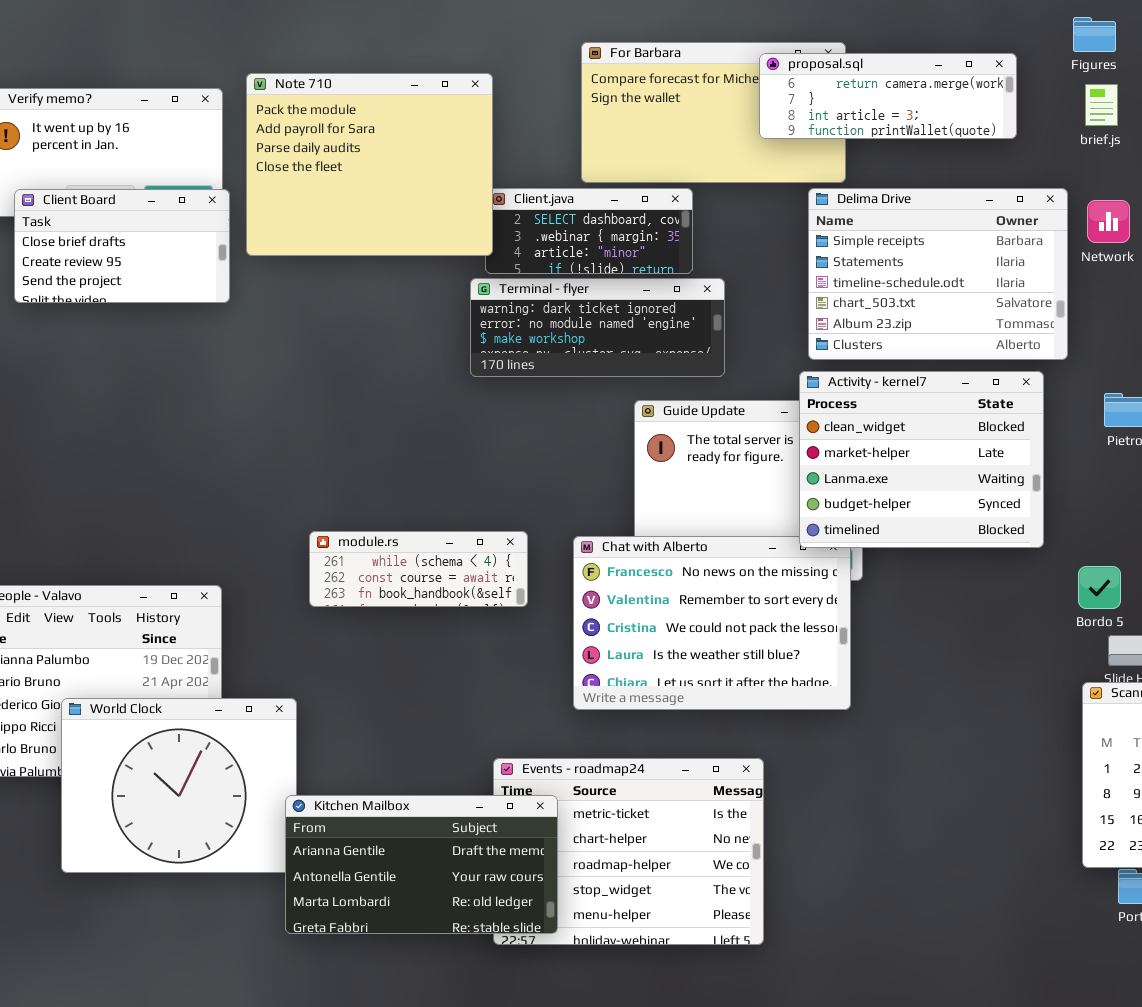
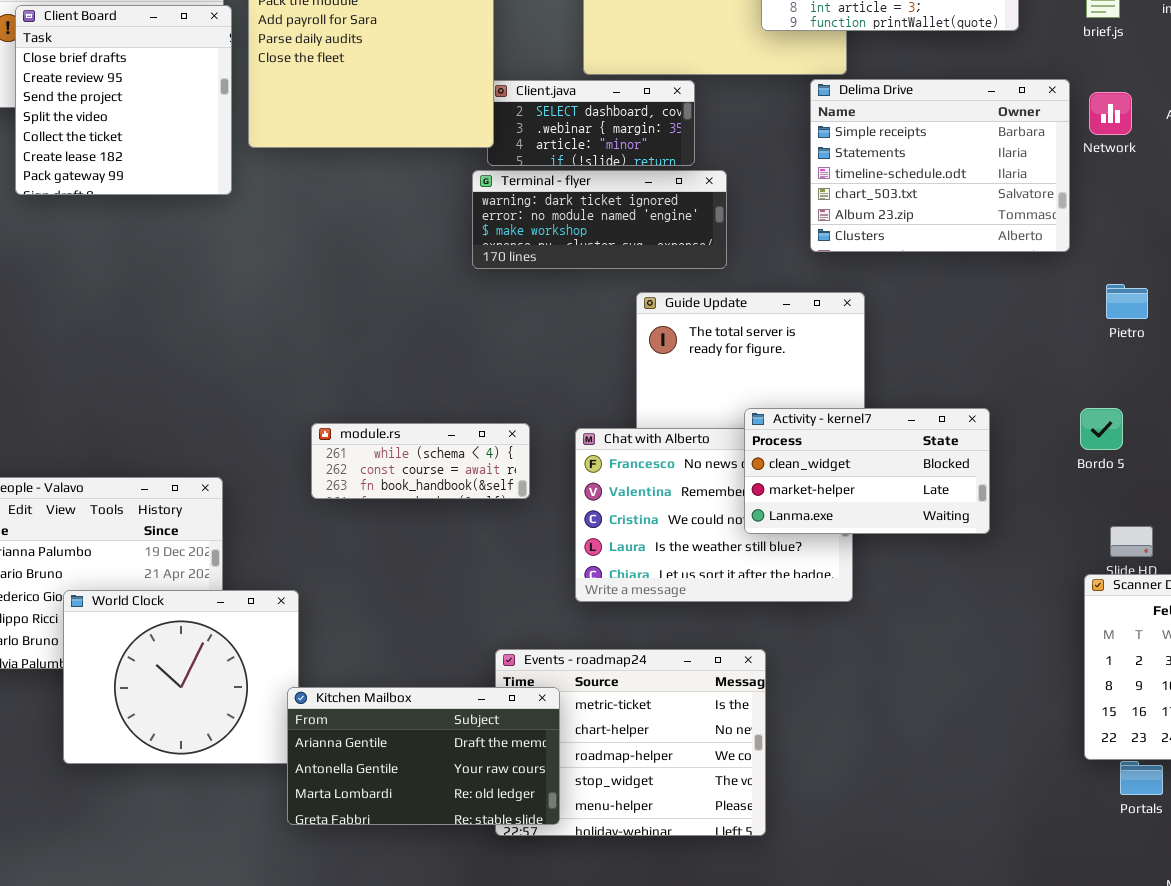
Client Board: [14,189,230,303] -> [15,5,232,195], resized
Activity - kernel7: [799,371,1044,548] -> [744,408,990,534], moved, resized
Bordo 5: [1078,566,1121,609] -> [1080,408,1123,450], moved

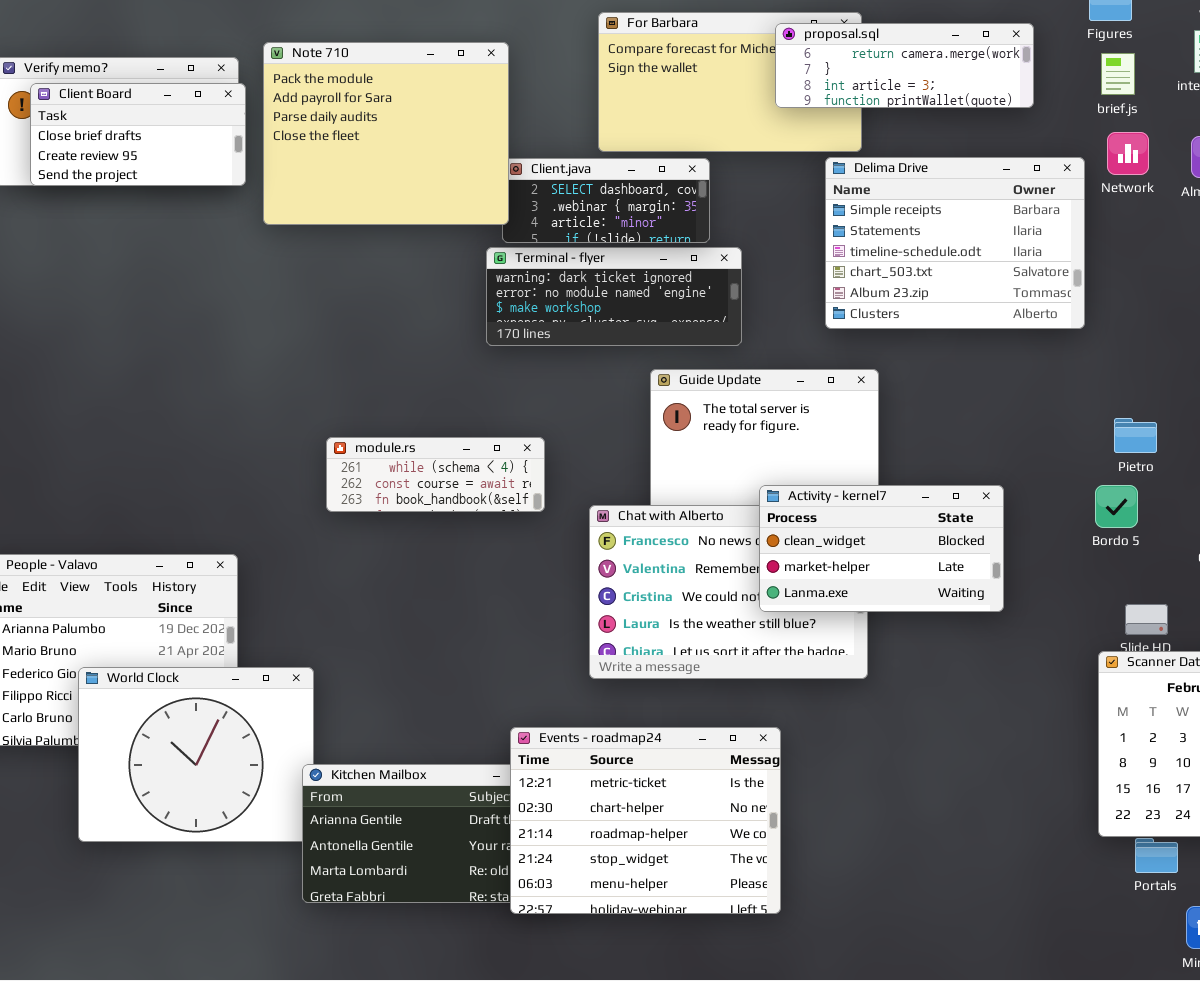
Client Board: [15,5,232,195] -> [30,83,246,186], resized
Network: [1089,92,1132,135] -> [1107,132,1149,175], moved
Pietro: [1106,284,1148,319] -> [1114,418,1157,453], moved
module.rs: [311,423,530,499] -> [326,437,545,512], moved
Events - roadmap24: [495,649,766,836] -> [510,727,781,914], raised

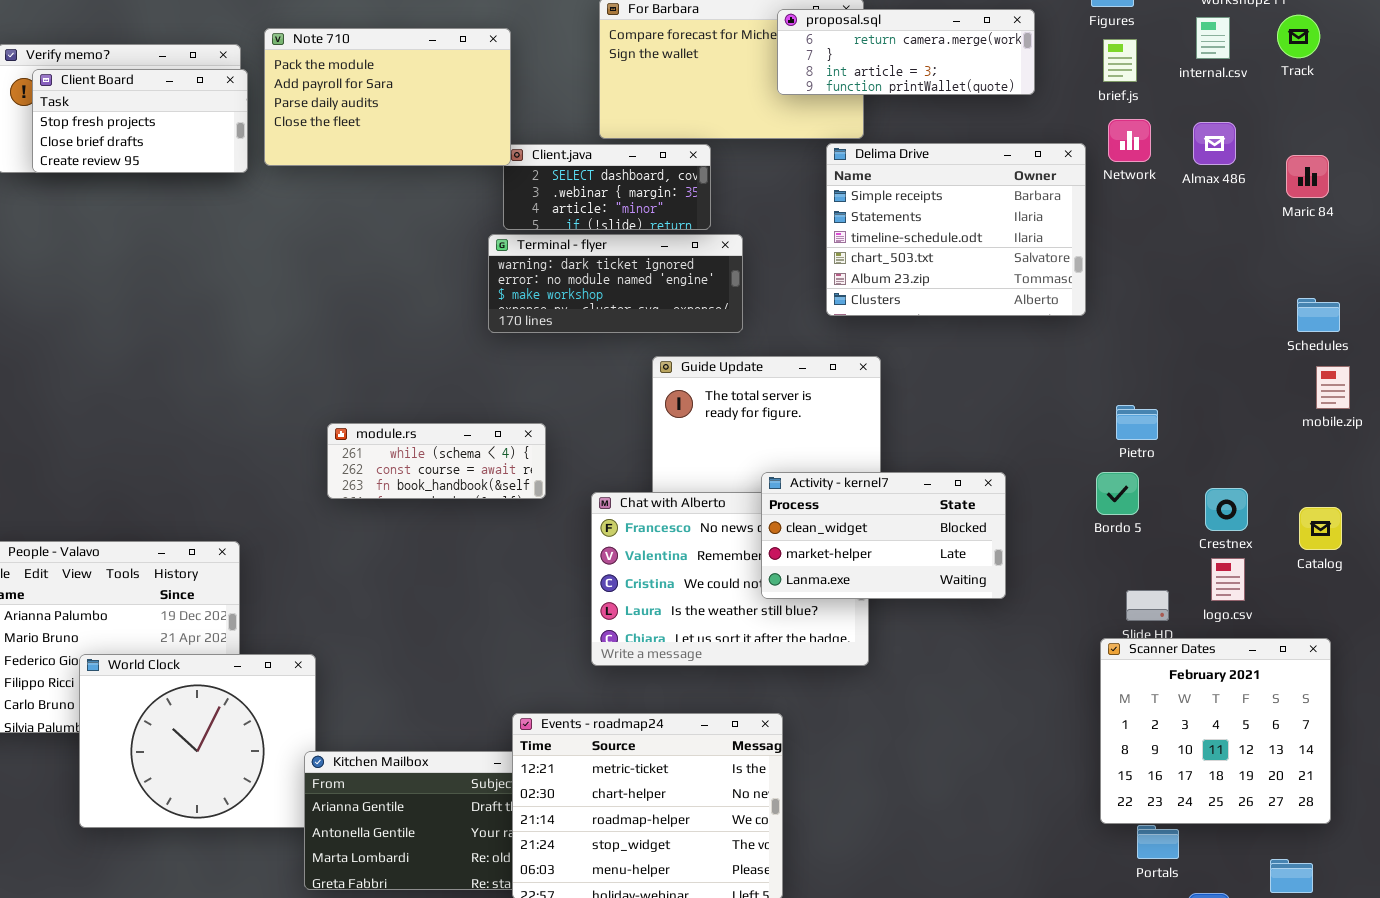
Note 710: [263,42,509,225] -> [264,28,511,166], resized
Client Board: [30,83,246,186] -> [32,69,248,173], scrolled up 1 row

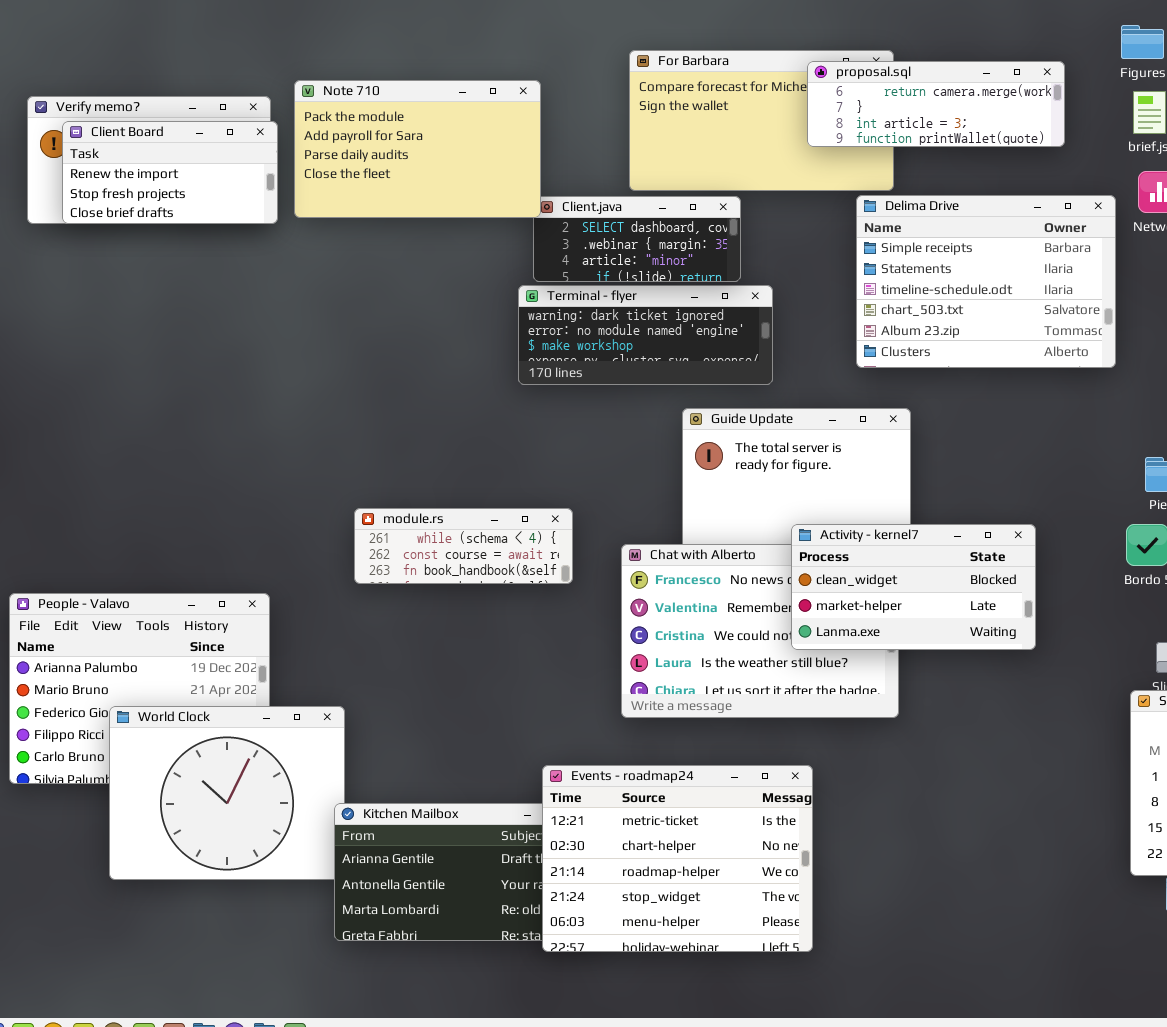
Client Board: [32,69,248,173] -> [62,121,278,224], scrolled up 1 row
module.rs: [327,423,546,499] -> [354,508,573,584], moved

